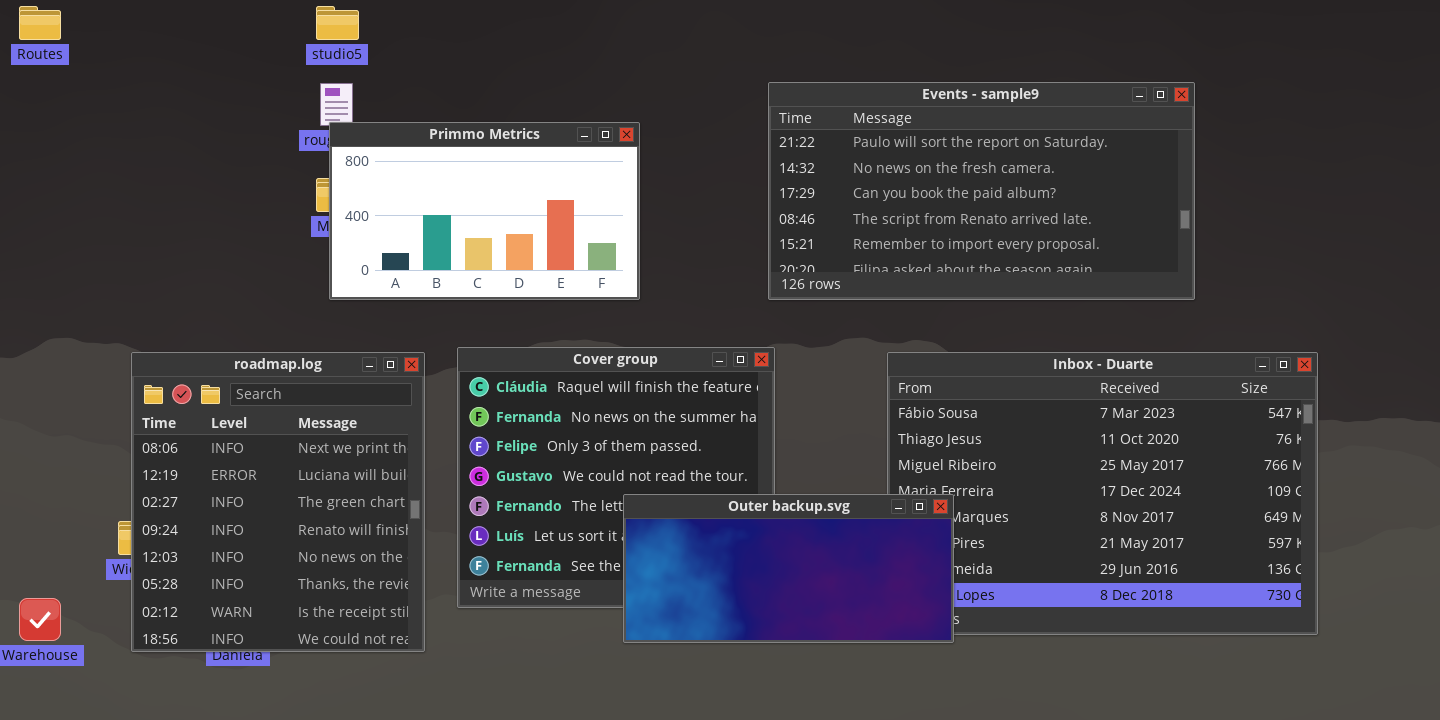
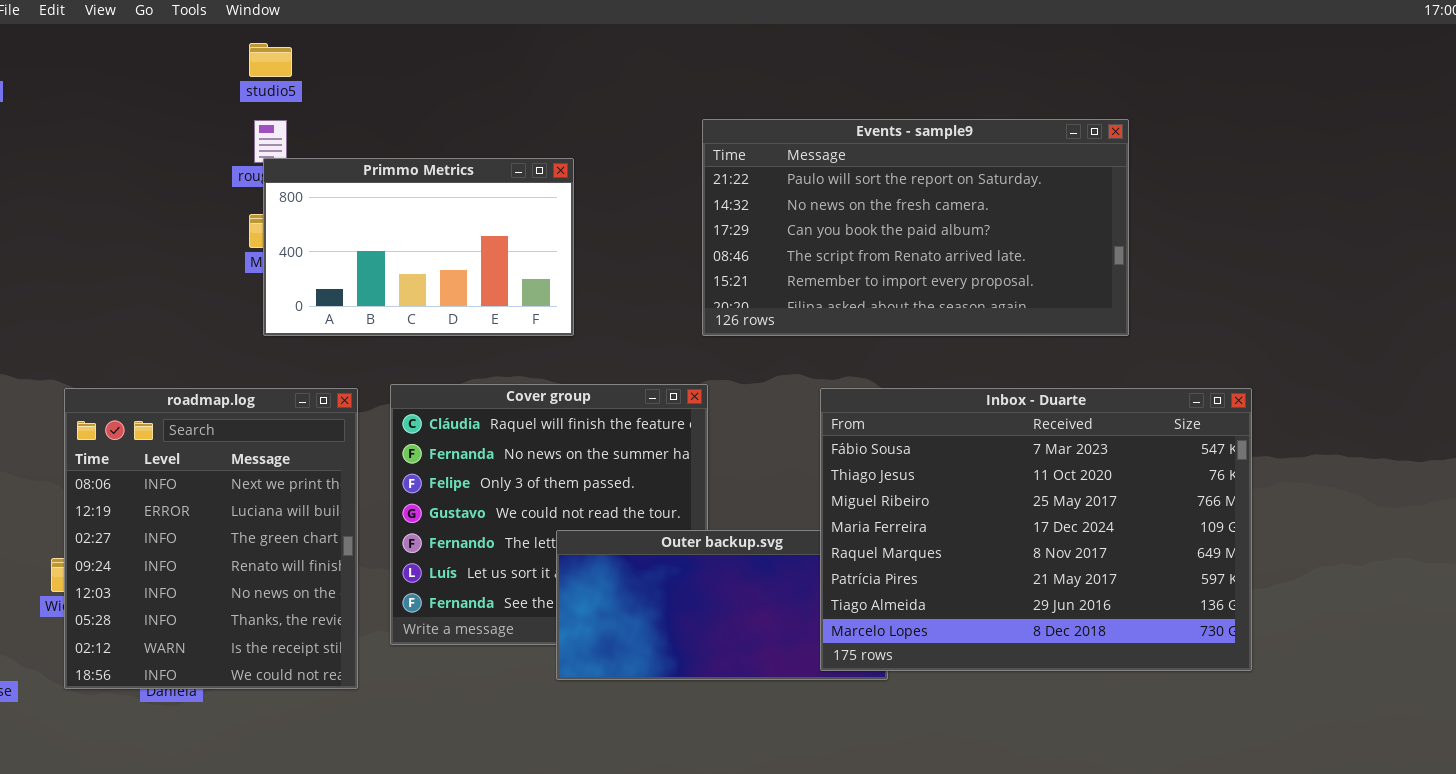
Inbox - Duarte: [887,352,1318,635] -> [820,388,1252,671], raised

